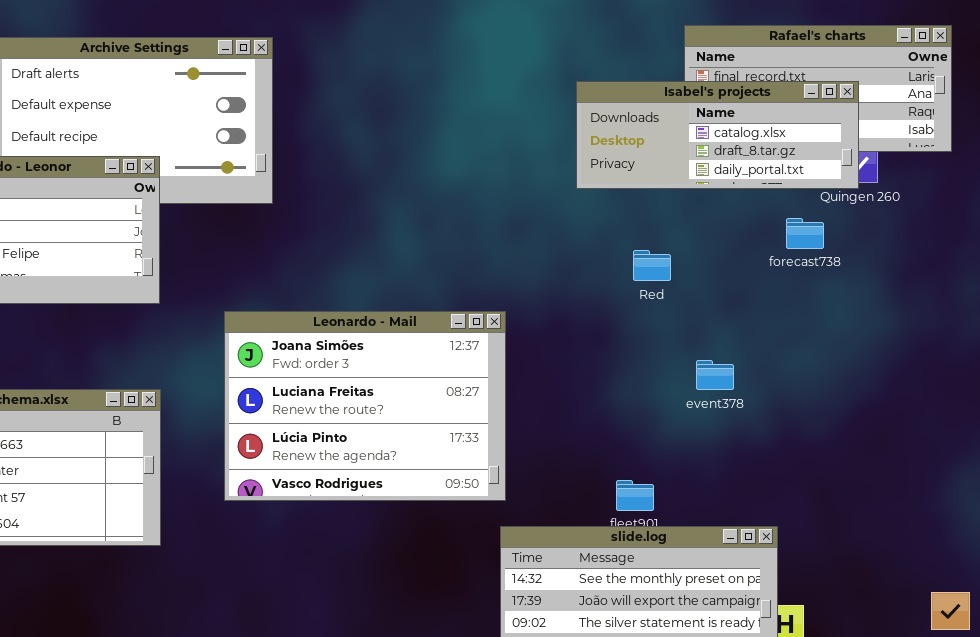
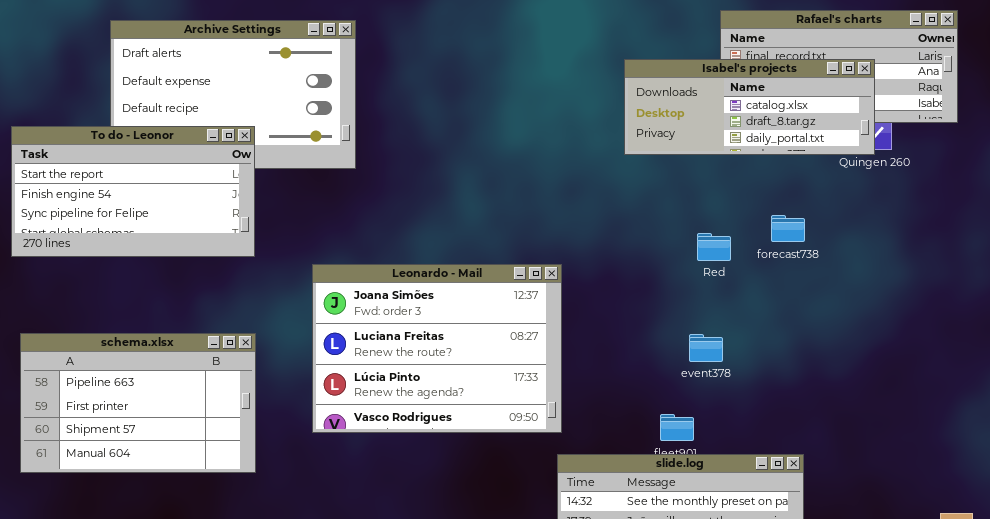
forecast738: [786,218,824,249] -> [771,215,805,242], moved
Red: [633,250,671,281] -> [697,233,731,261], moved
event378: [696,360,734,390] -> [689,334,723,362], moved

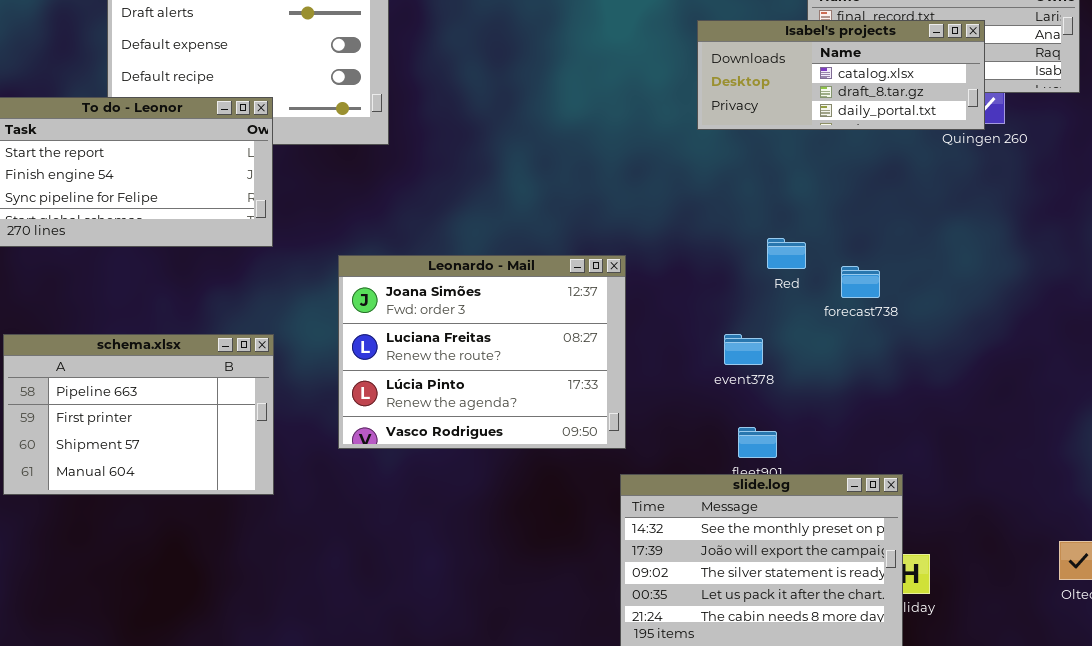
forecast738: [771,215,805,242] -> [841,266,880,298], moved
Red: [697,233,731,261] -> [767,238,806,269], moved
event378: [689,334,723,362] -> [724,334,763,365], moved

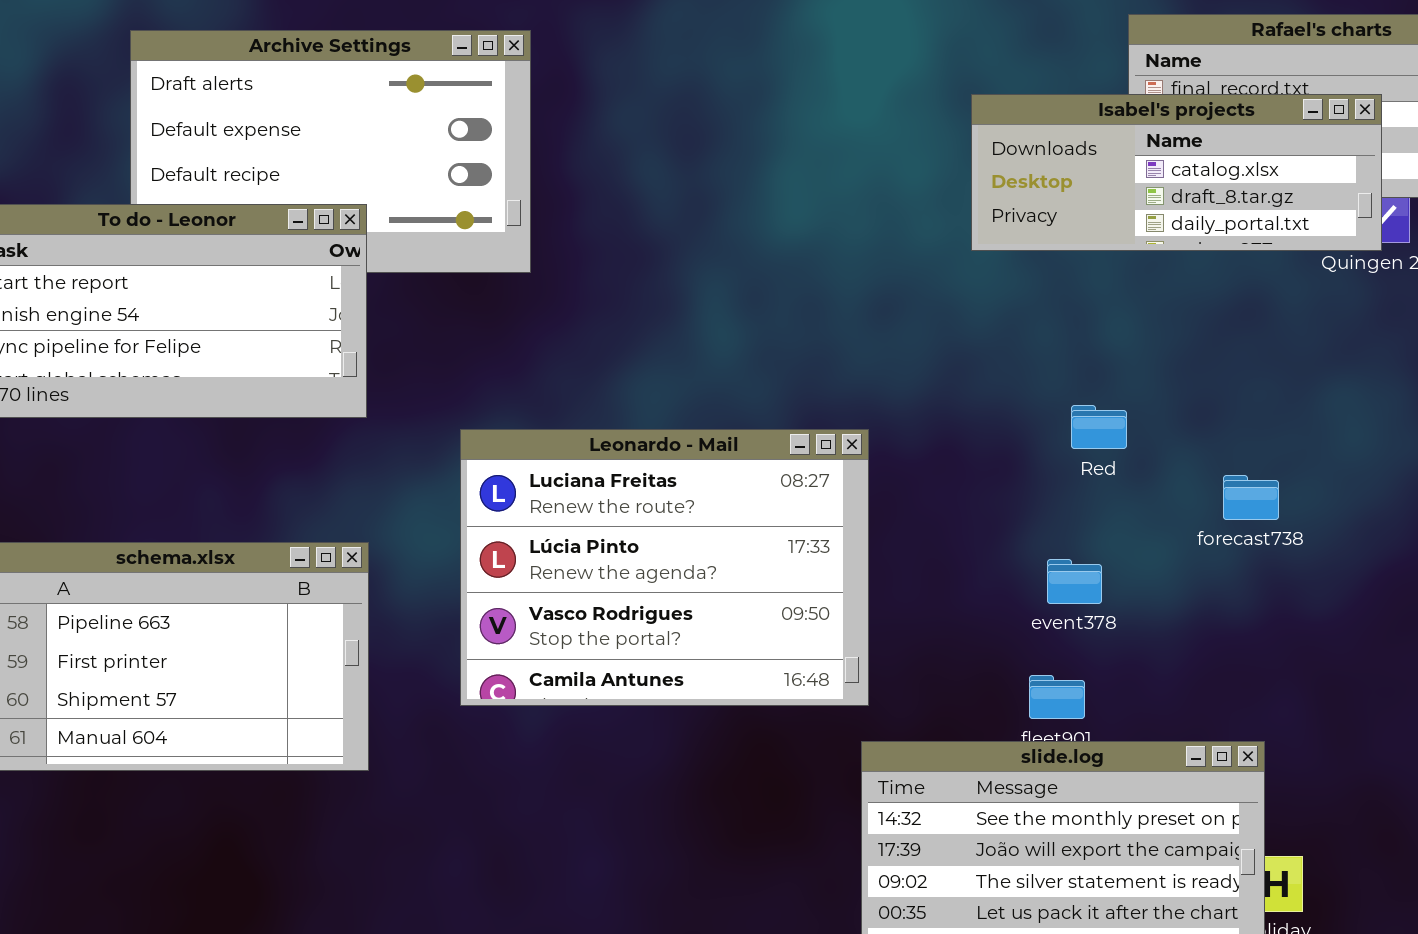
Leonardo - Mail: [338,255,626,449] -> [460,429,869,706], scrolled down 1 row
forecast738: [841,266,880,298] -> [1223,475,1279,520], moved
event378: [724,334,763,365] -> [1047,559,1102,604], moved

